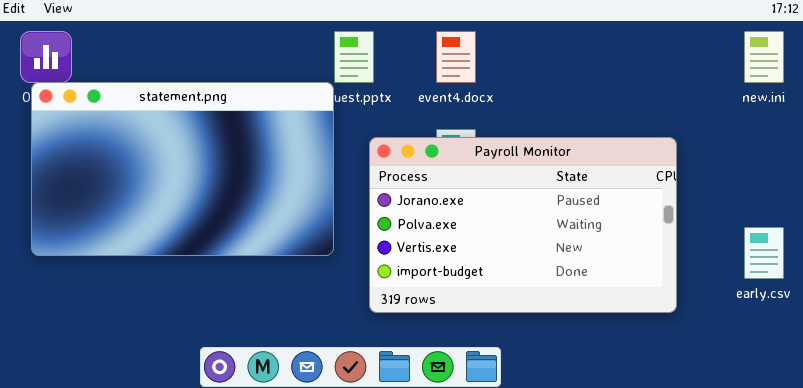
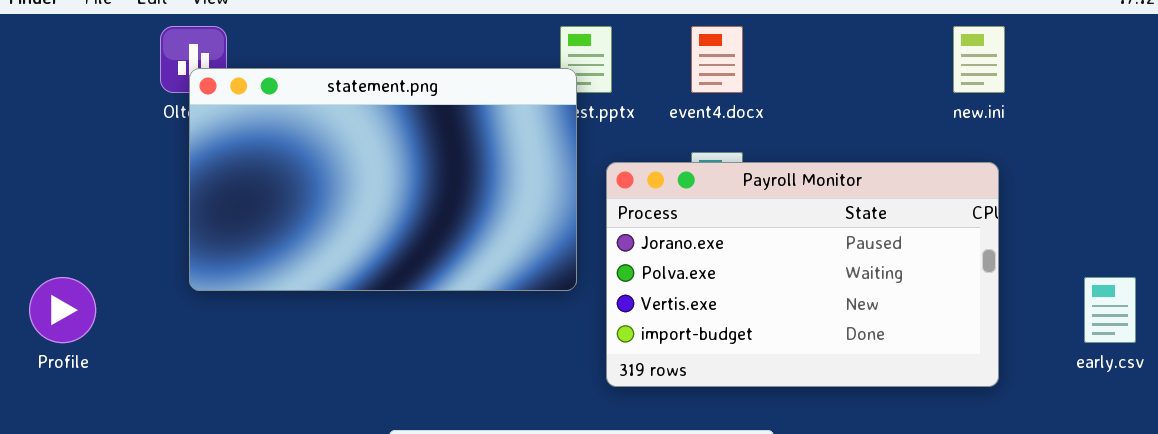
new.ini: [744,31,784,83] -> [953,26,1005,93], moved
statement.png: [31,82,334,256] -> [189,68,577,291], moved

